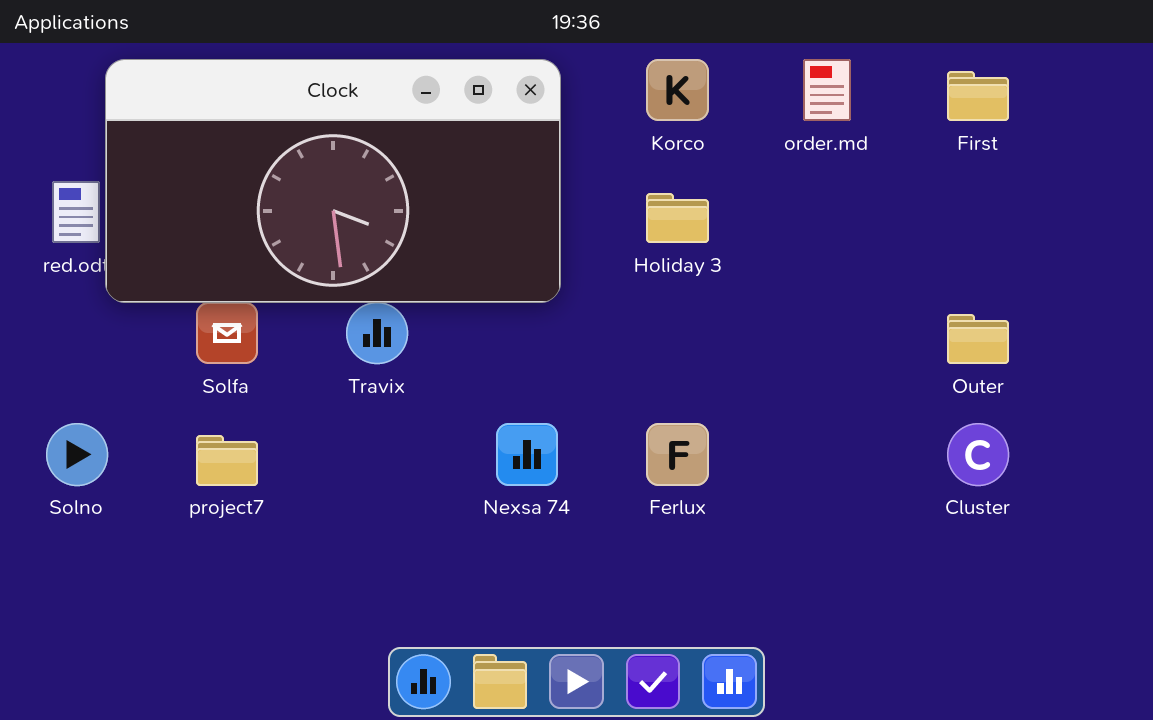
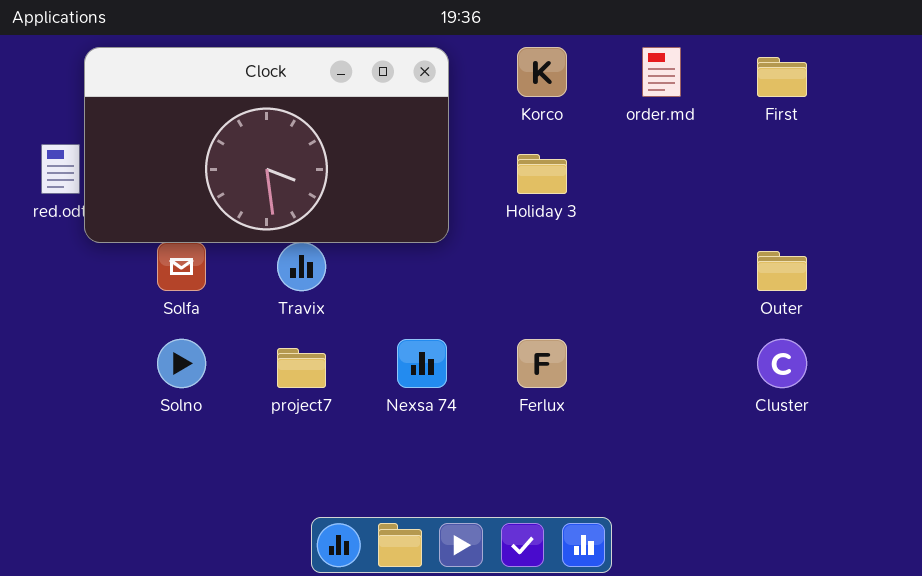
Solno: [46,423,108,486] -> [157,339,206,388], moved
project7: [196,435,258,486] -> [277,348,326,388], moved

